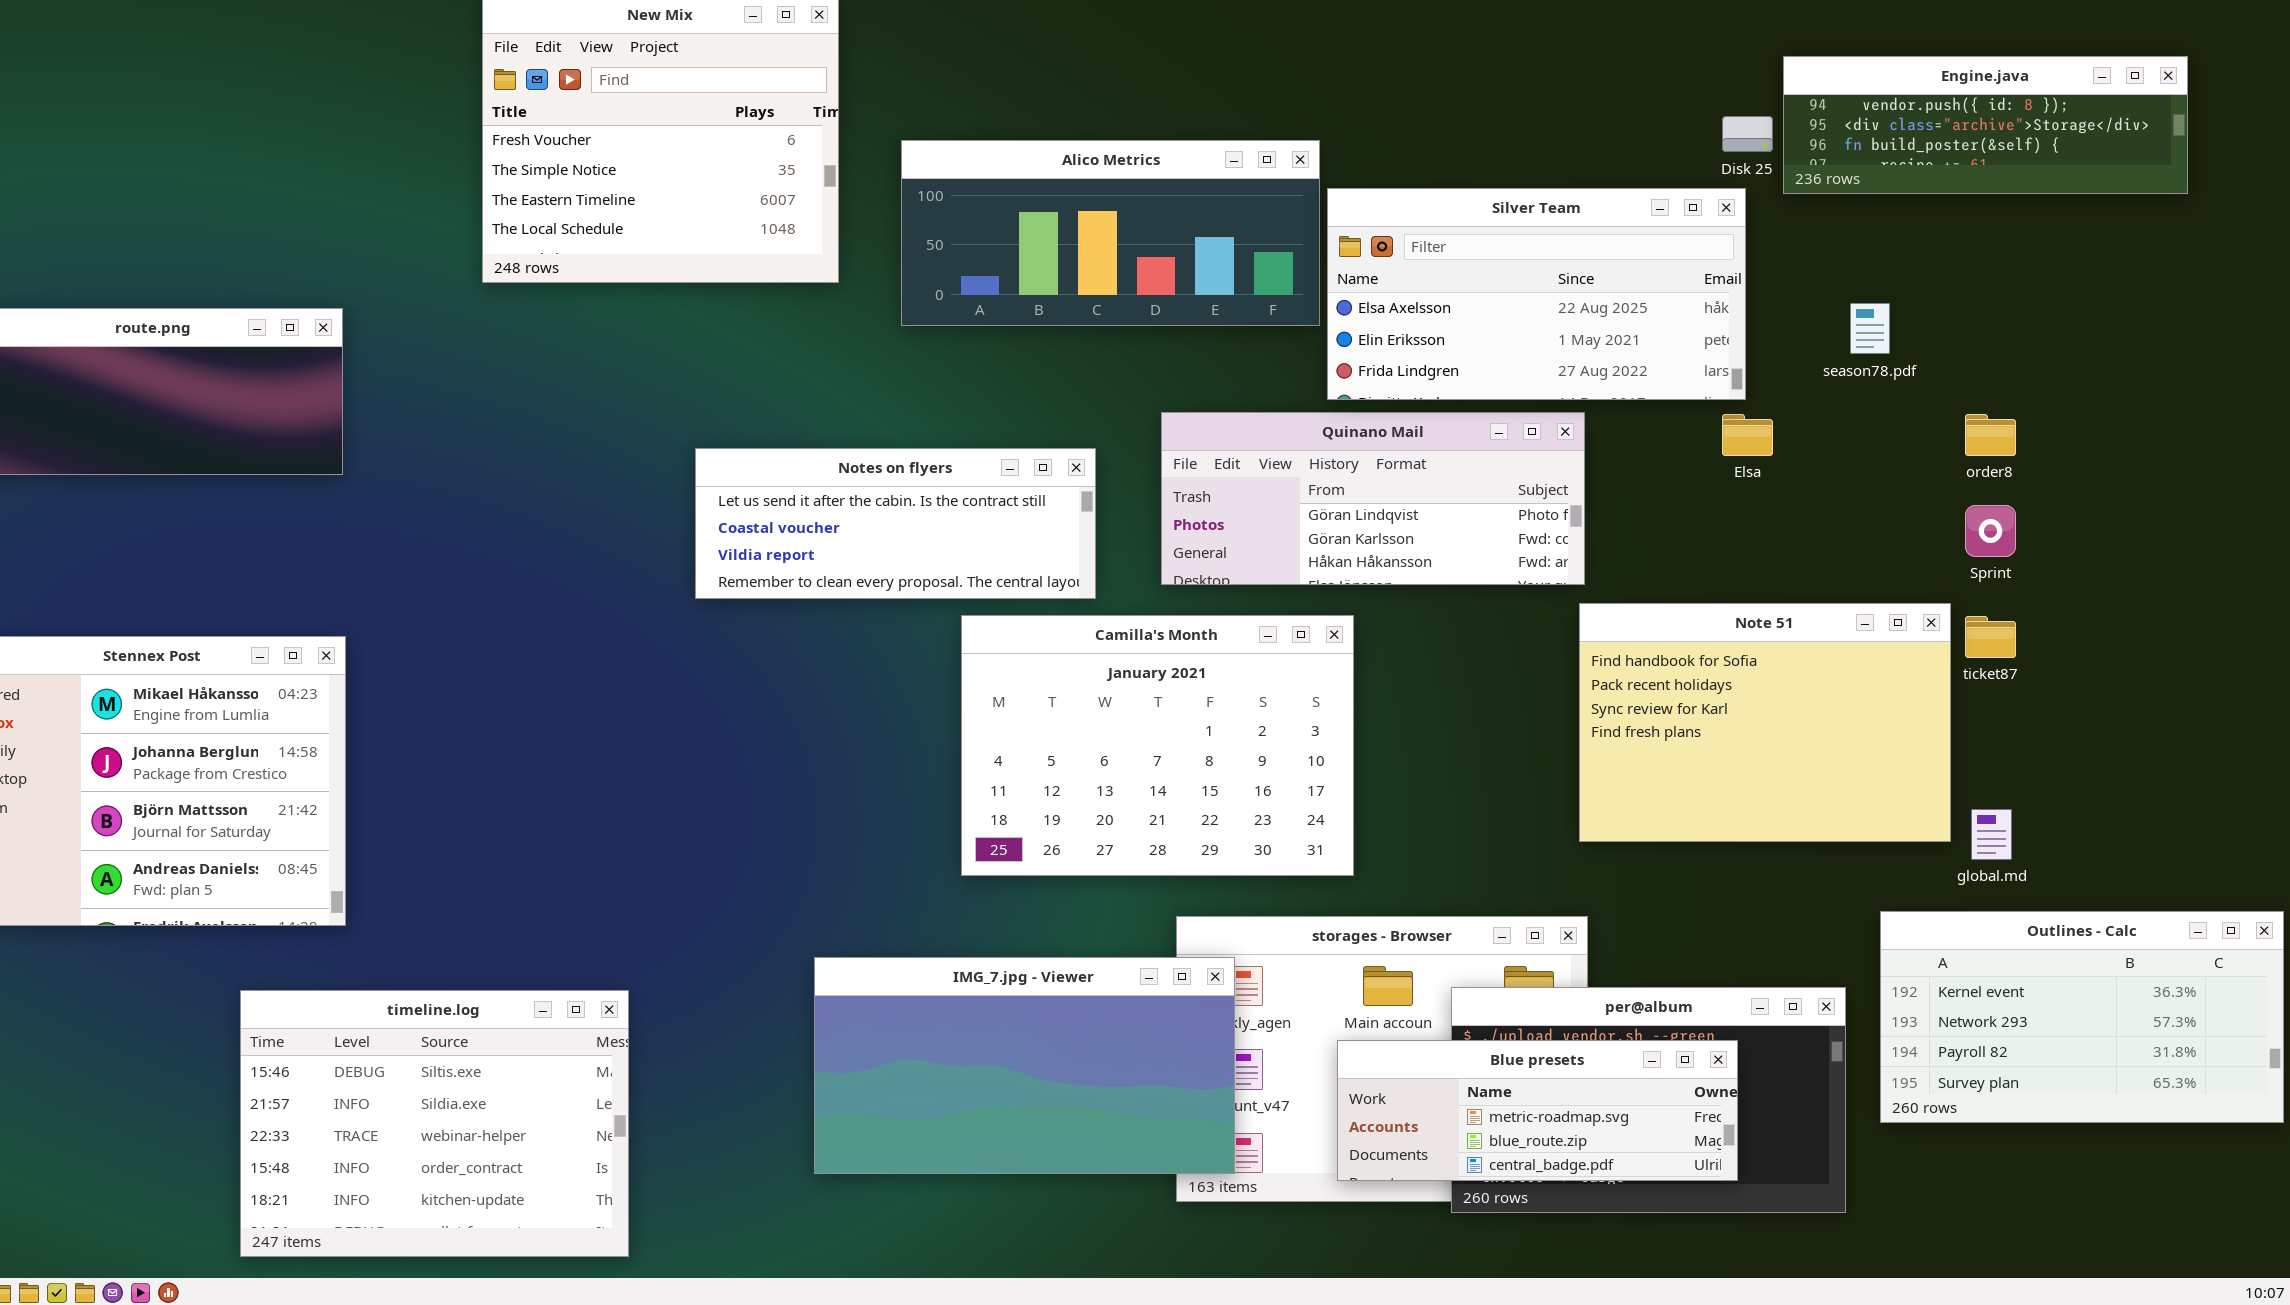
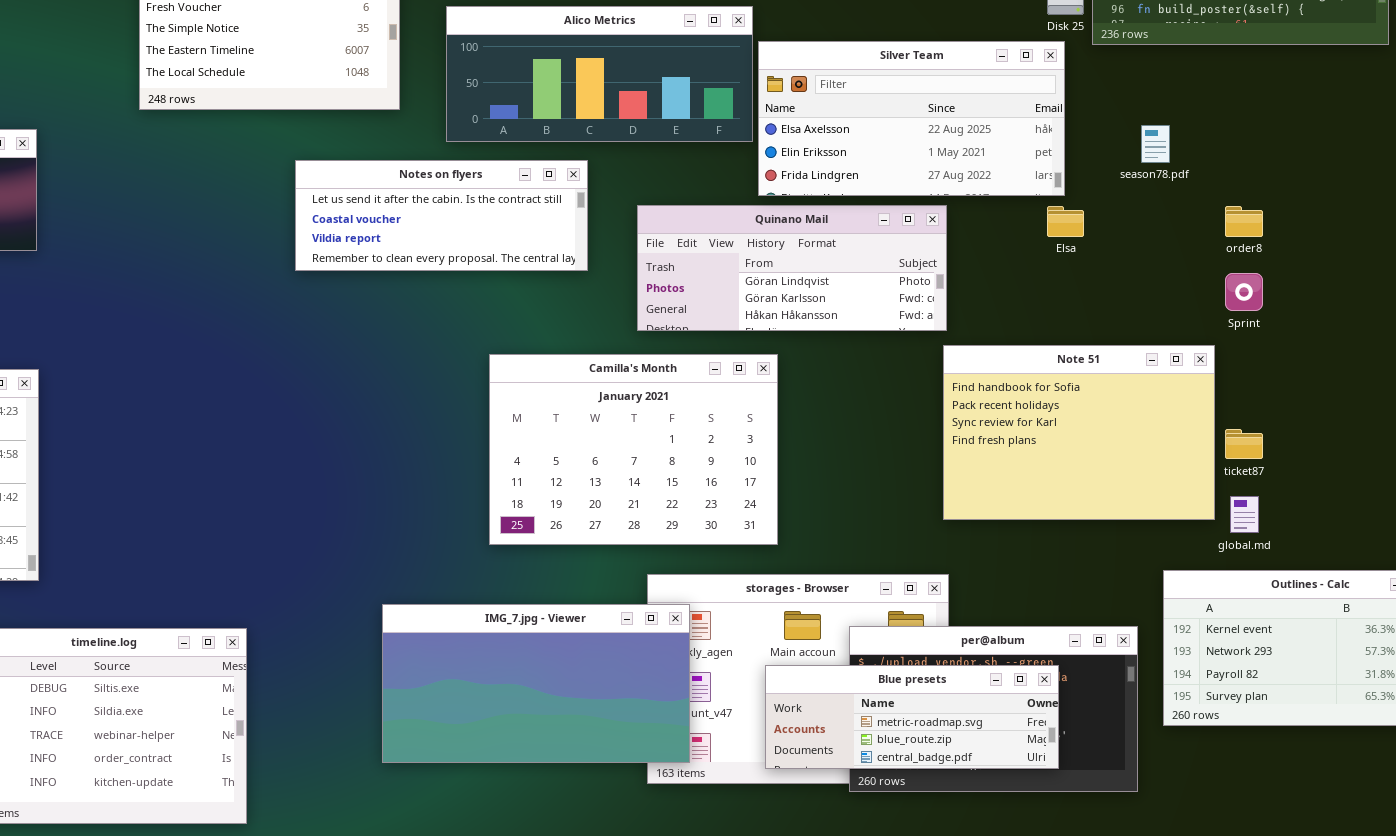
Notes on flyers: [695,448,1096,599] -> [295,160,588,271], moved
ticket87: [1965,616,2016,658] -> [1225,429,1263,459], moved

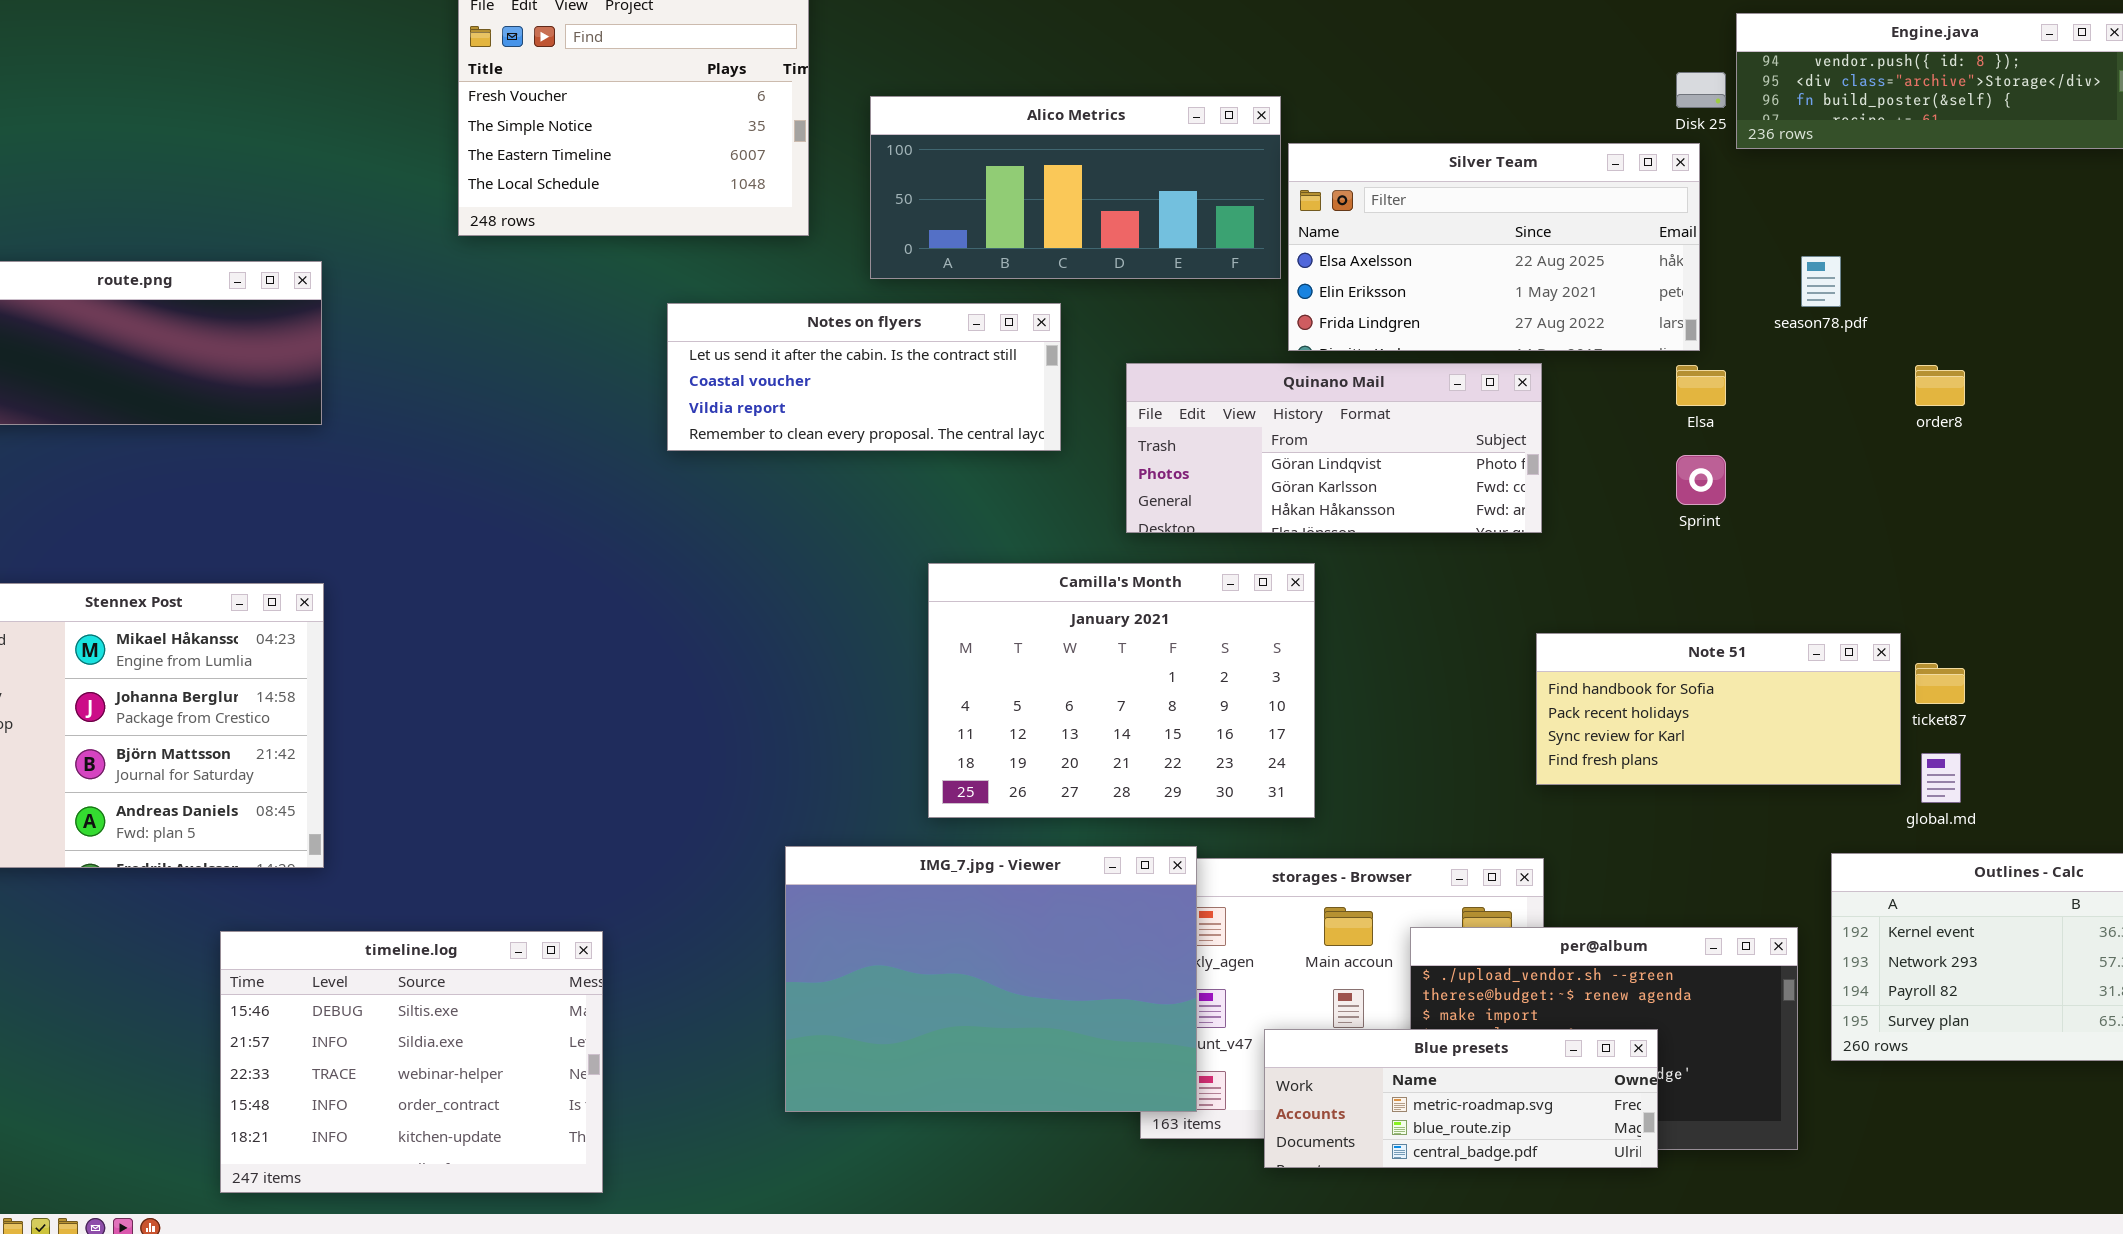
Sprint: [1225,273,1263,311] -> [1676,455,1726,505], moved
Note 51: [943,345,1215,520] -> [1536,633,1901,785], resized
IMG_7.jpg - Viewer: [382,604,690,763] -> [785,846,1197,1112], resized
Blue presets: [765,665,1059,769] -> [1264,1029,1658,1168], moved

